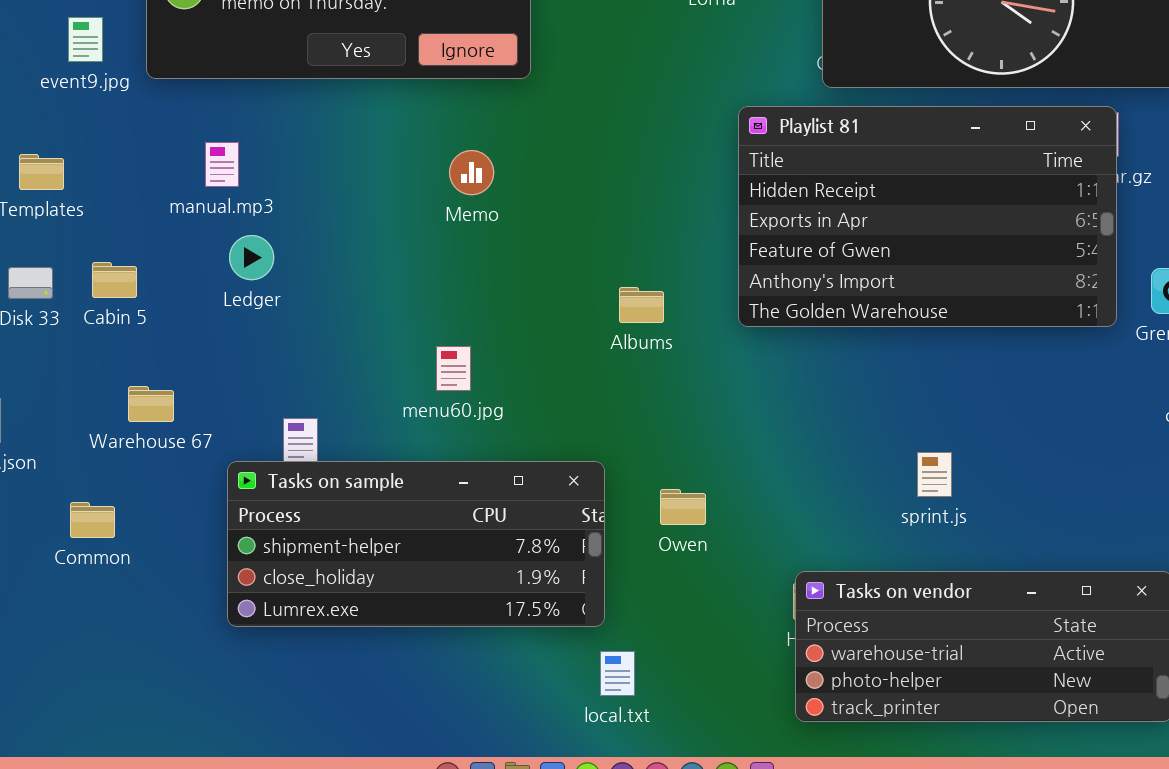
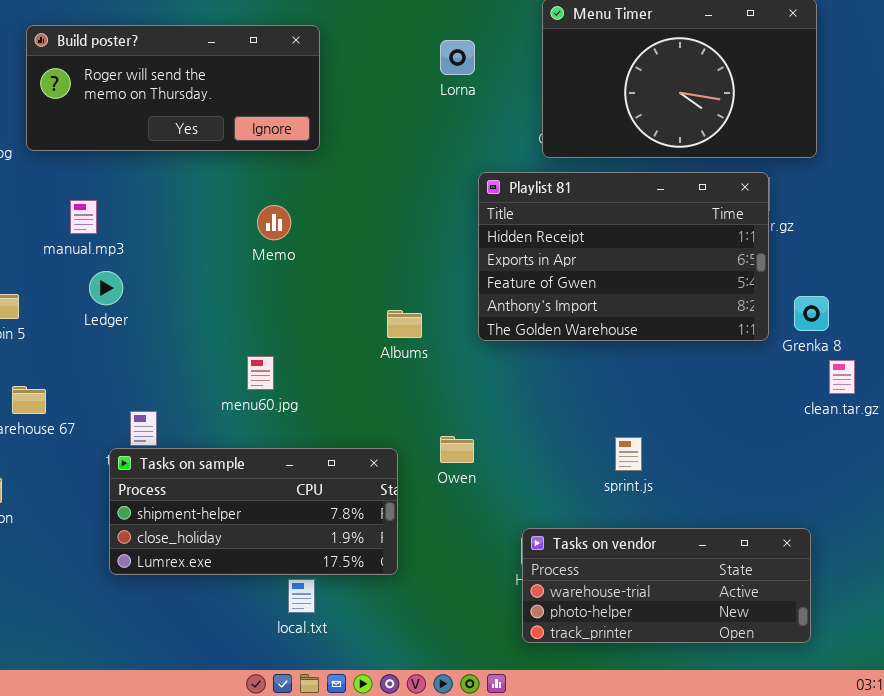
Tasks on sample: [227,461,605,627] -> [109,448,398,575], moved
Owen: [660,489,706,525] -> [440,436,474,463], moved
local.txt: [600,651,635,696] -> [288,579,315,613], moved

